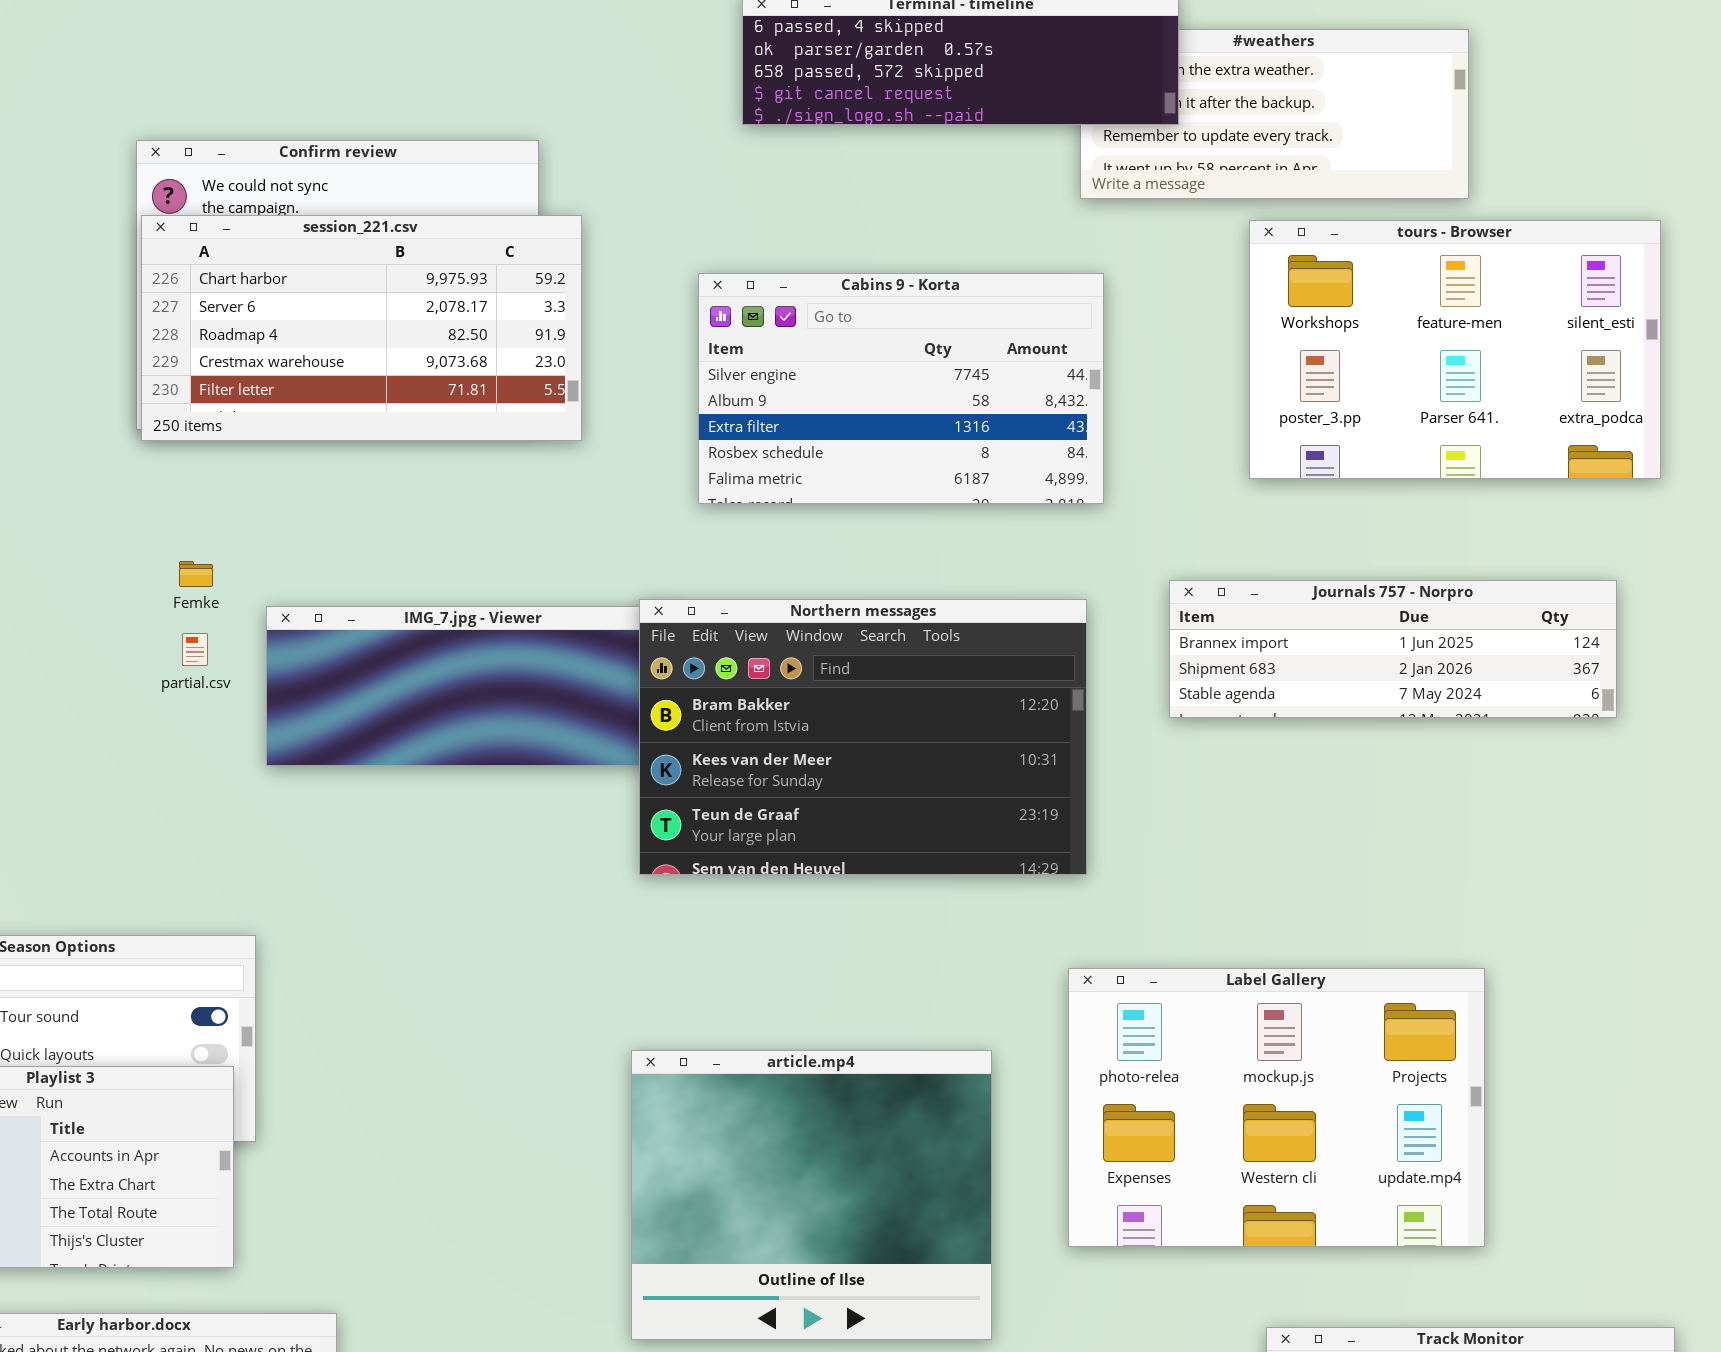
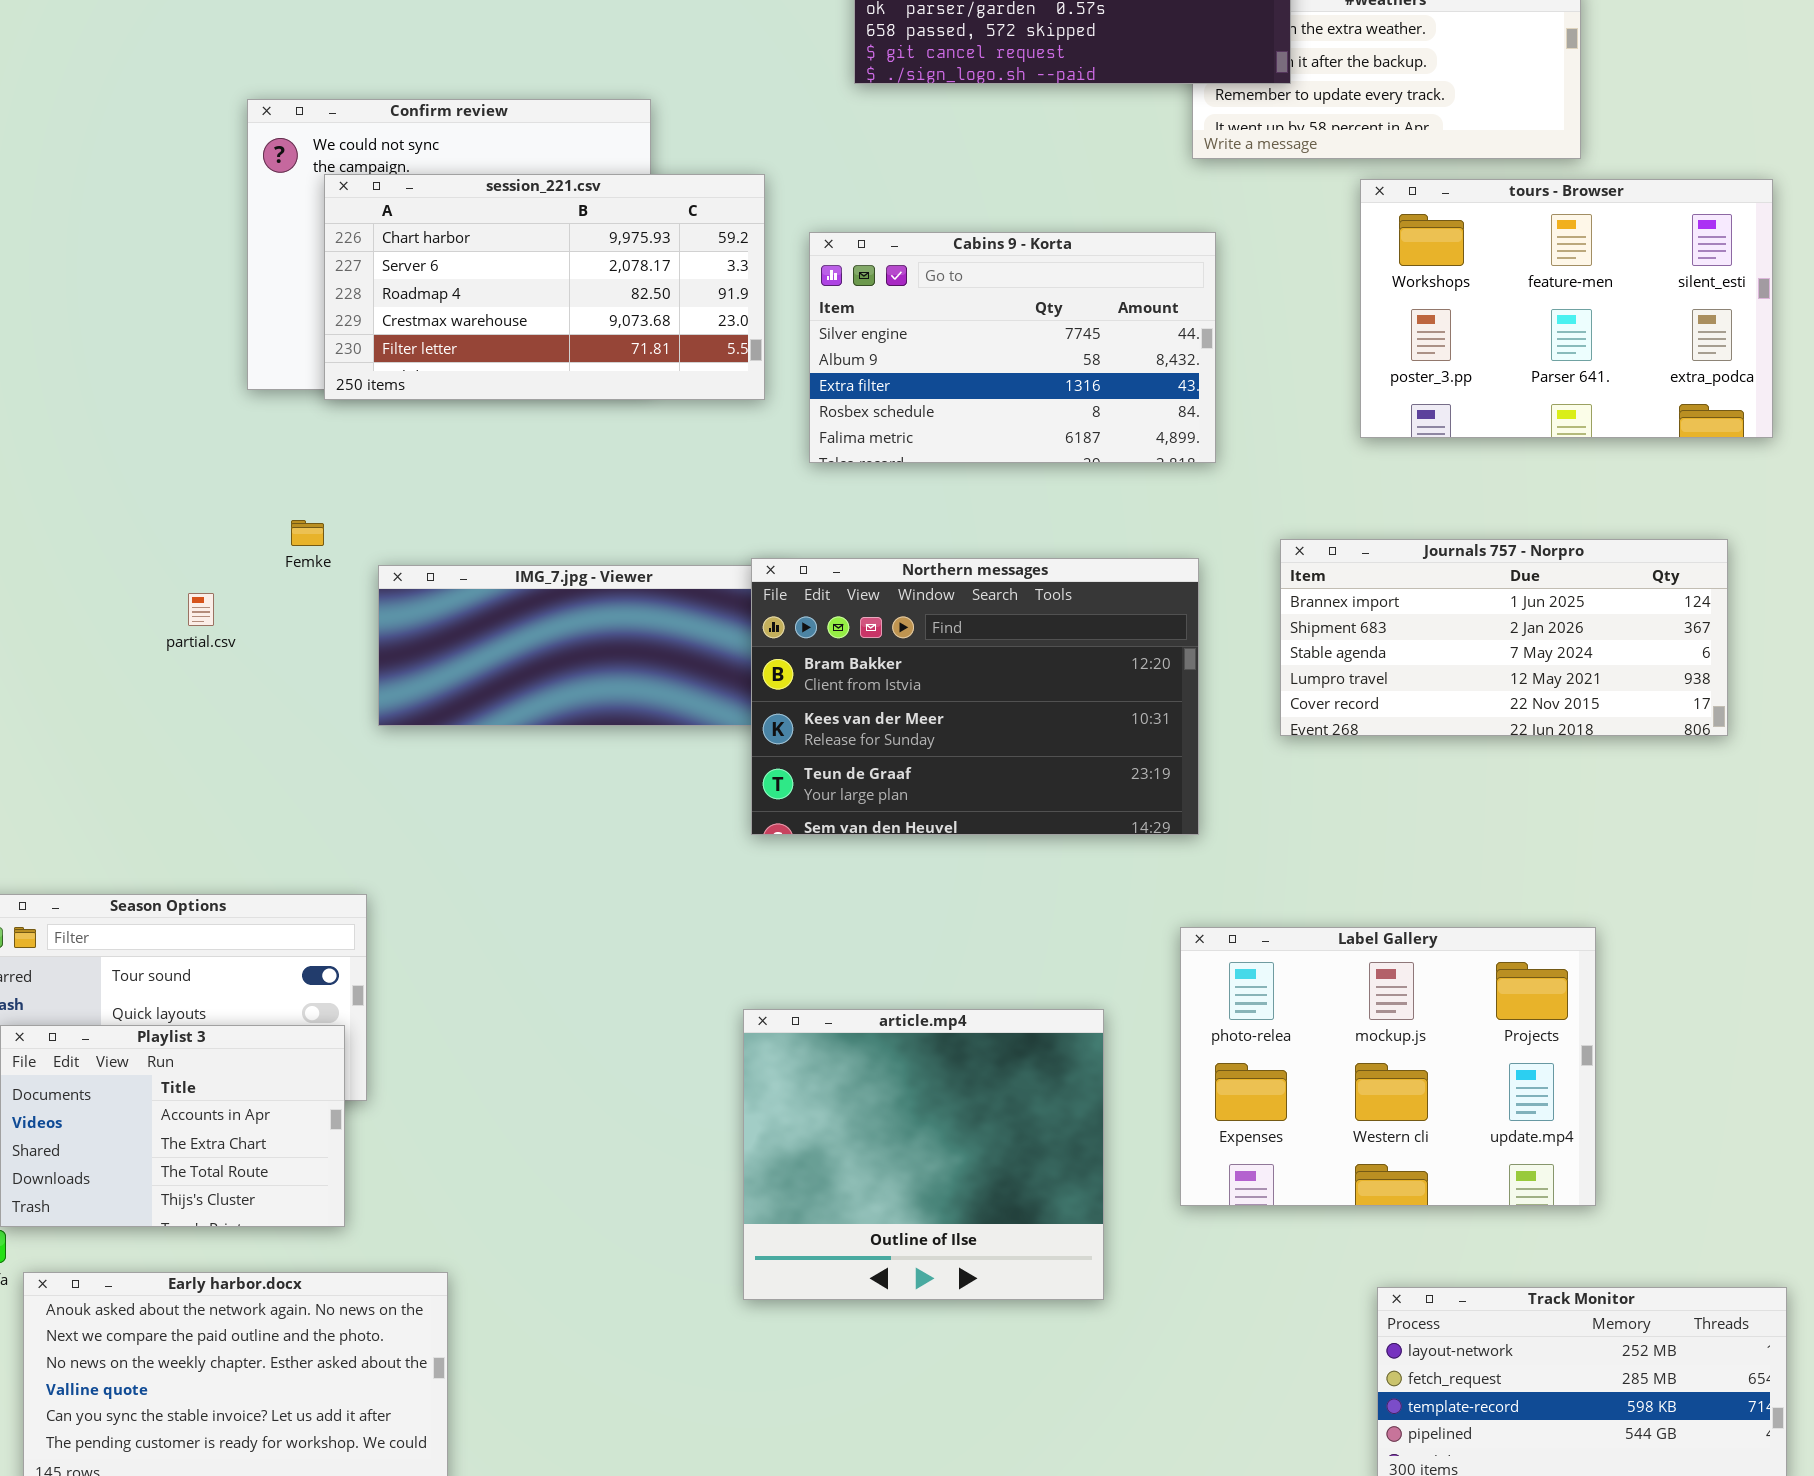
session_221.csv: [141,215,582,441] -> [324,174,765,400], moved
Journals 757 - Norpro: [1169,580,1617,718] -> [1280,539,1728,736], resized
partial.csv: [182,633,208,666] -> [188,593,214,626], moved

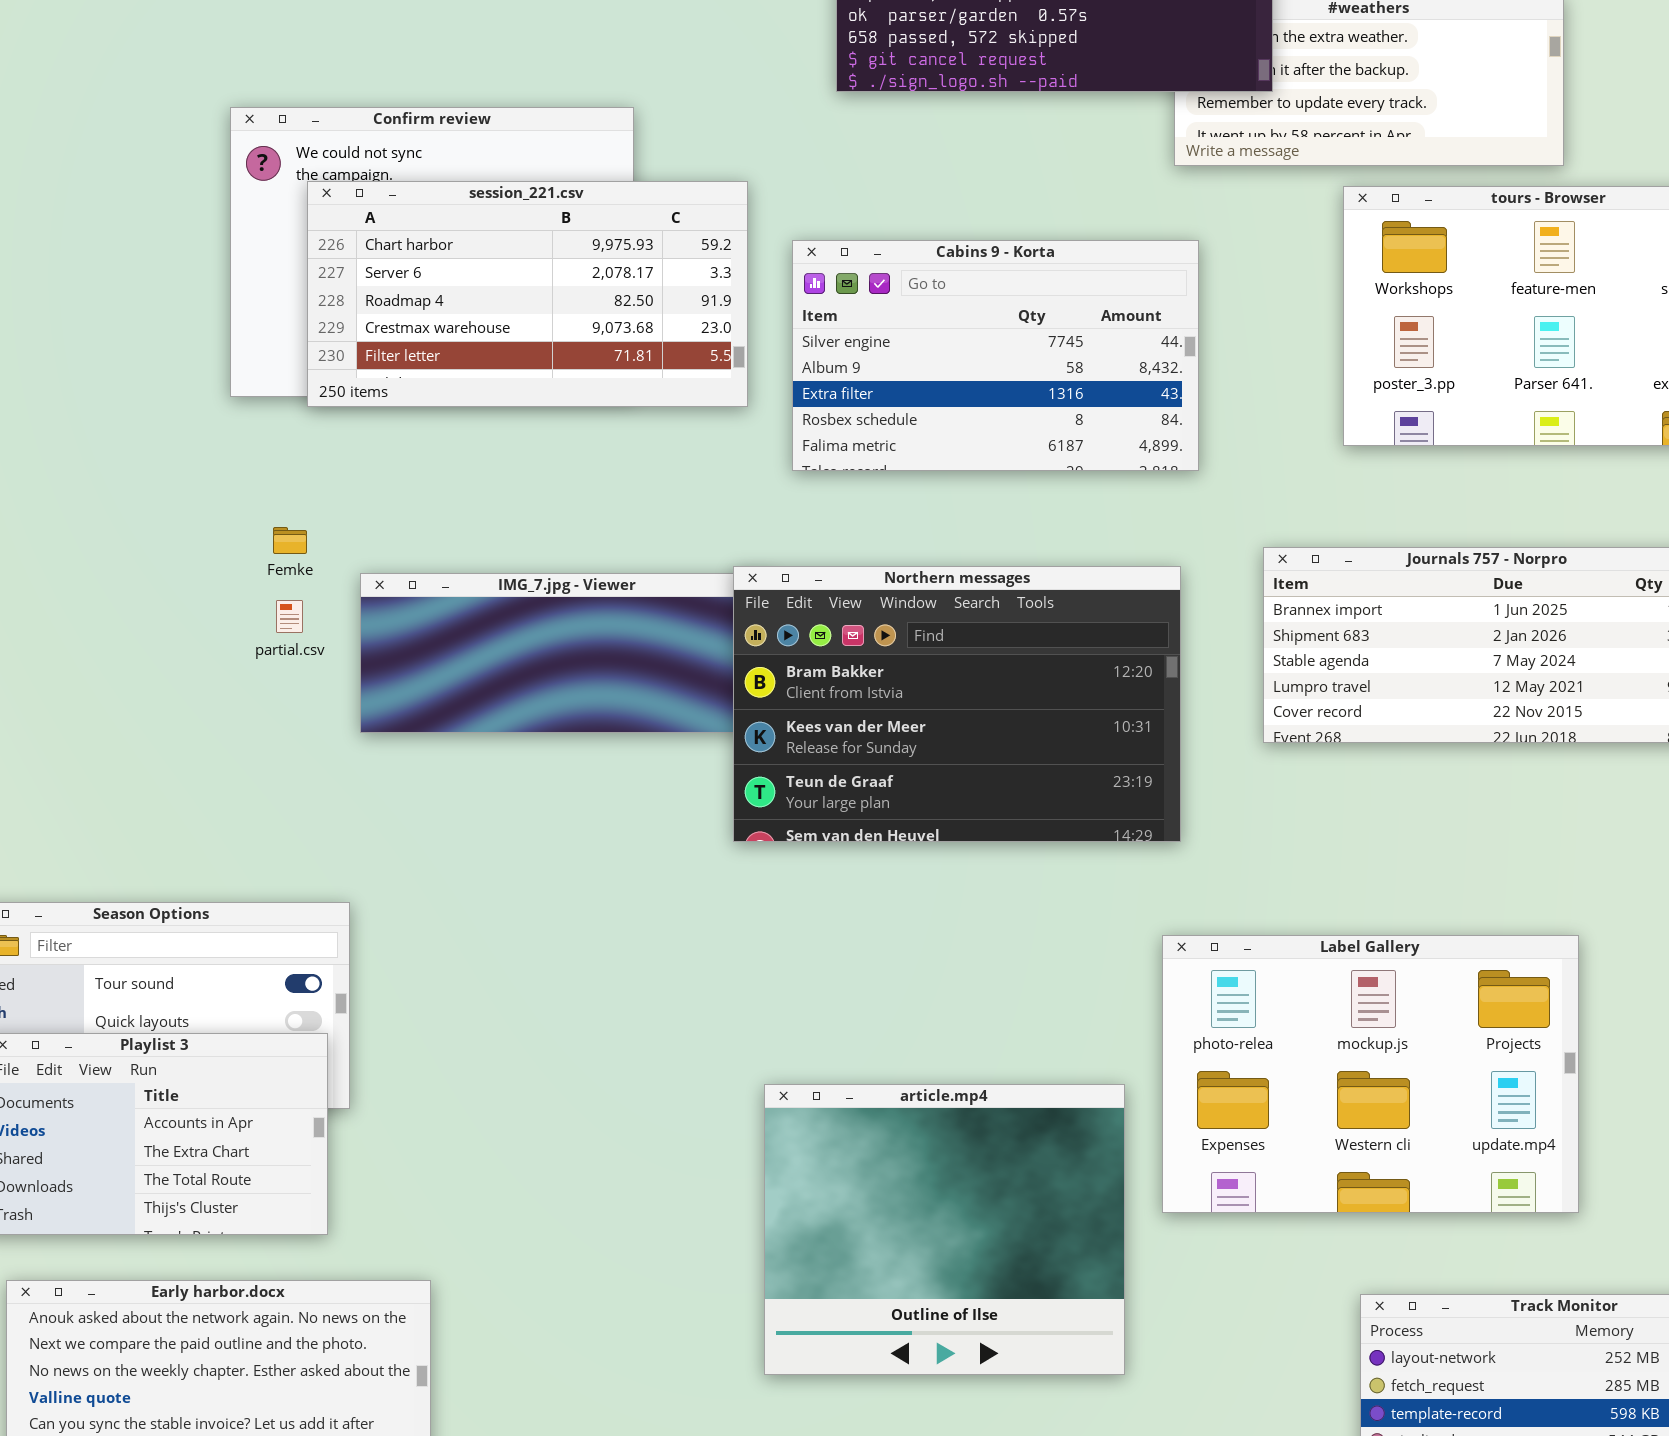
partial.csv: [188,593,214,626] -> [276,600,303,633], moved
article.mp4: [743,1009,1104,1300] -> [764,1084,1125,1375], moved

